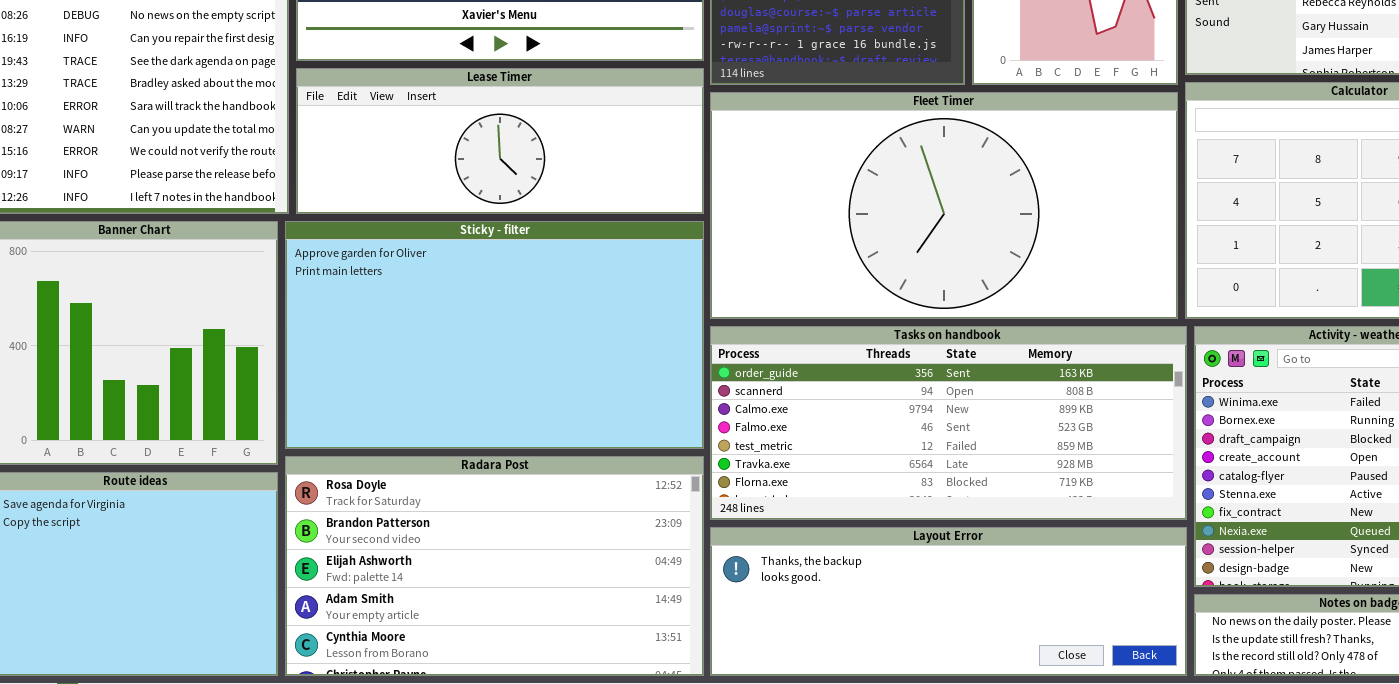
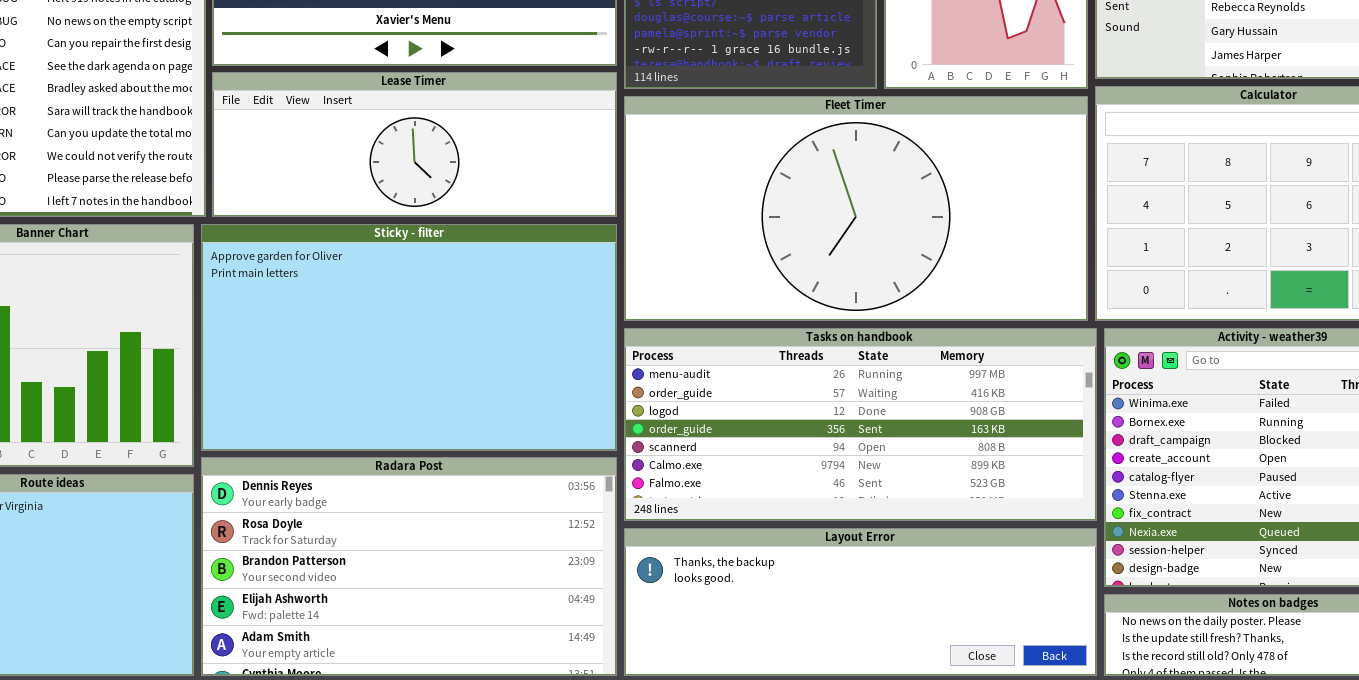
Tasks on handbook: [710,326,1187,520] -> [624,328,1097,521], scrolled up 3 rows
Radara Post: [285,456,704,676] -> [201,457,617,676], scrolled up 1 row

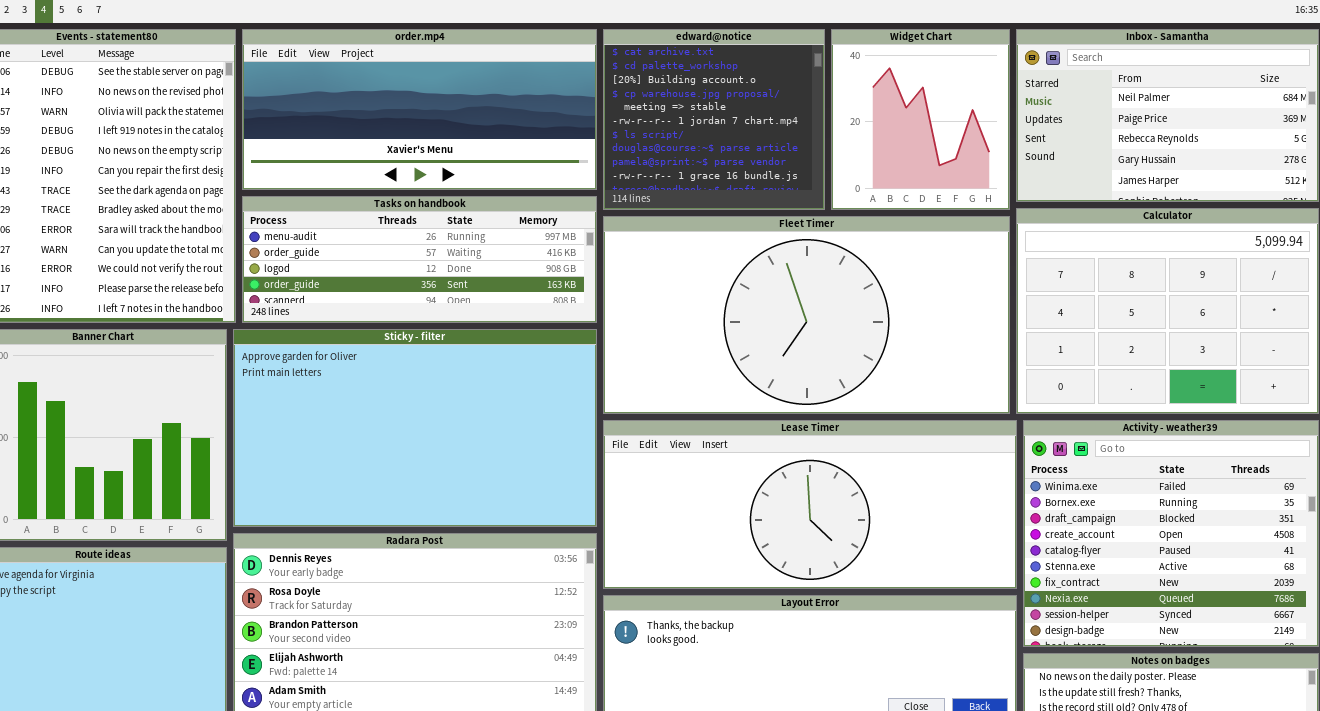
Lease Timer: [212,72,617,217] -> [603,420,1017,589], moved, resized
Tasks on handbook: [624,328,1097,521] -> [242,196,597,323], moved, resized

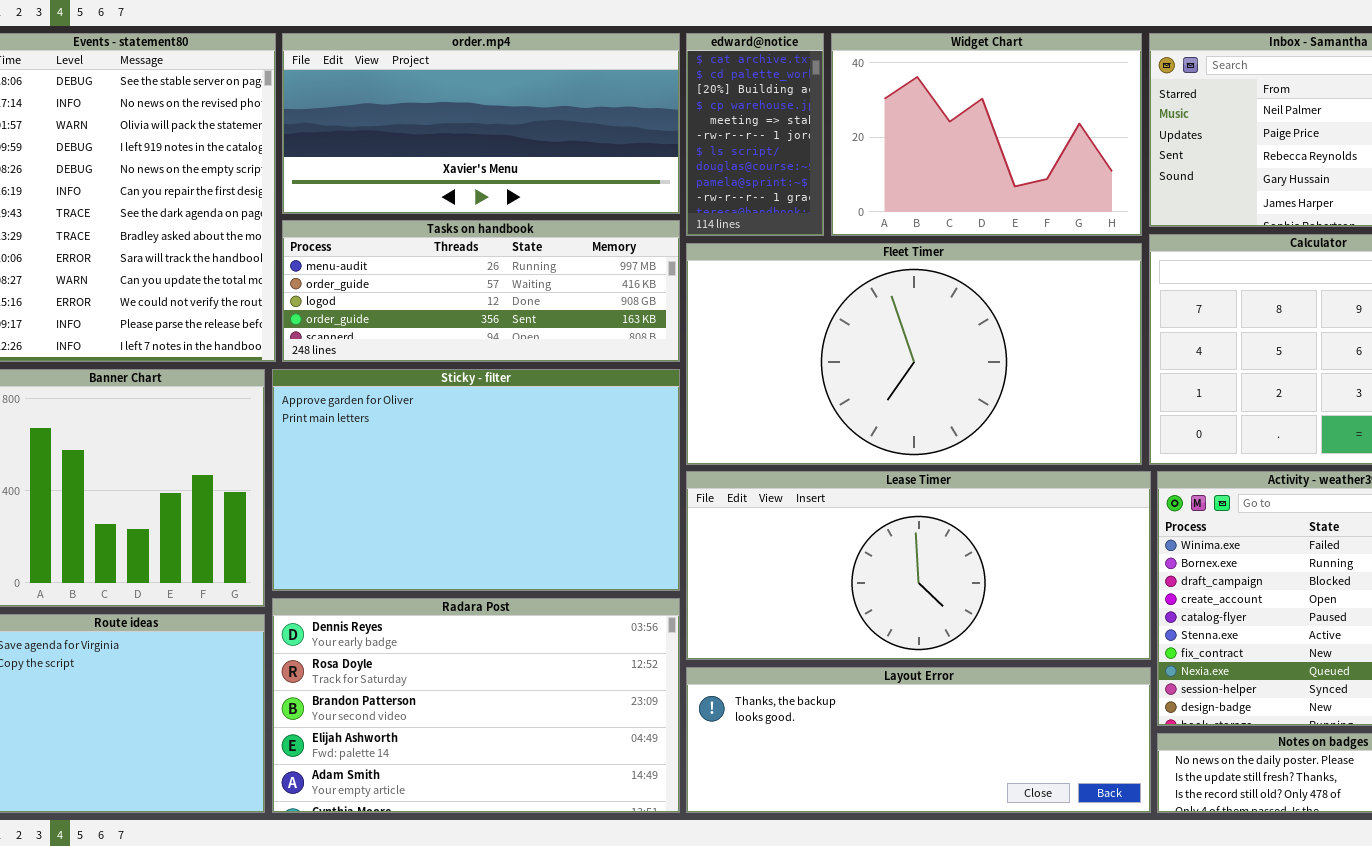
edward@notice: [603,29,825,210] -> [686,33,824,236], resized
Widget Chart: [831,29,1010,210] -> [831,33,1142,236], resized

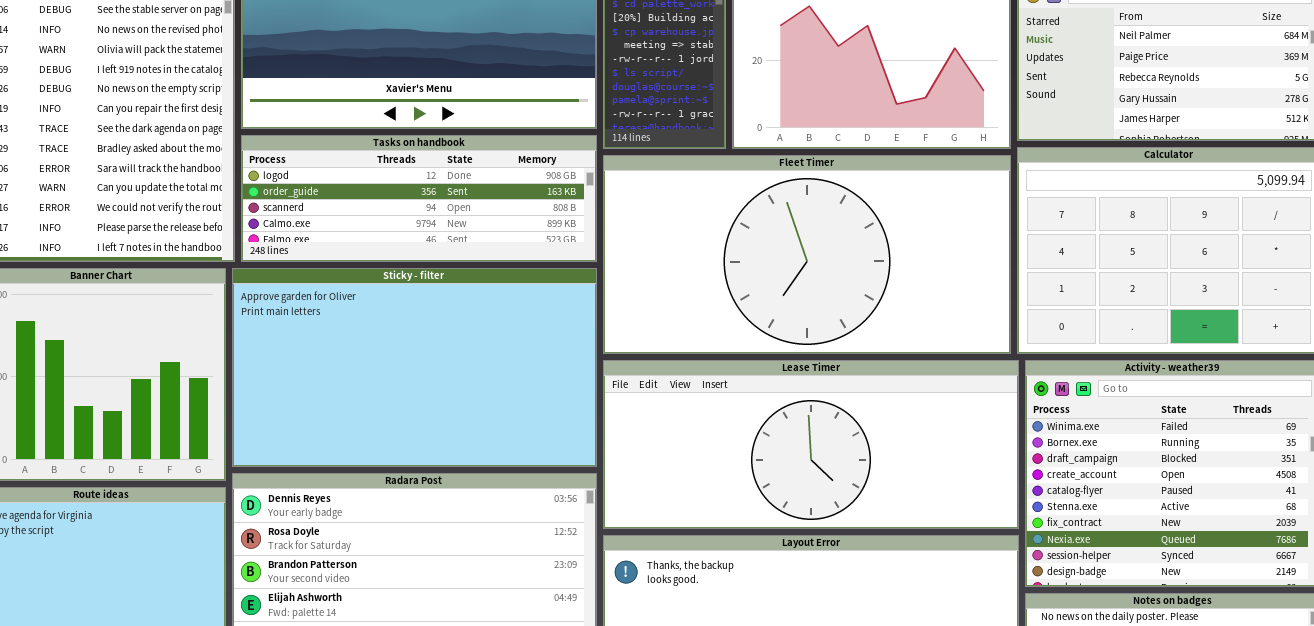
Tasks on handbook: [282,220,680,362] -> [241,135,597,262], scrolled down 2 rows

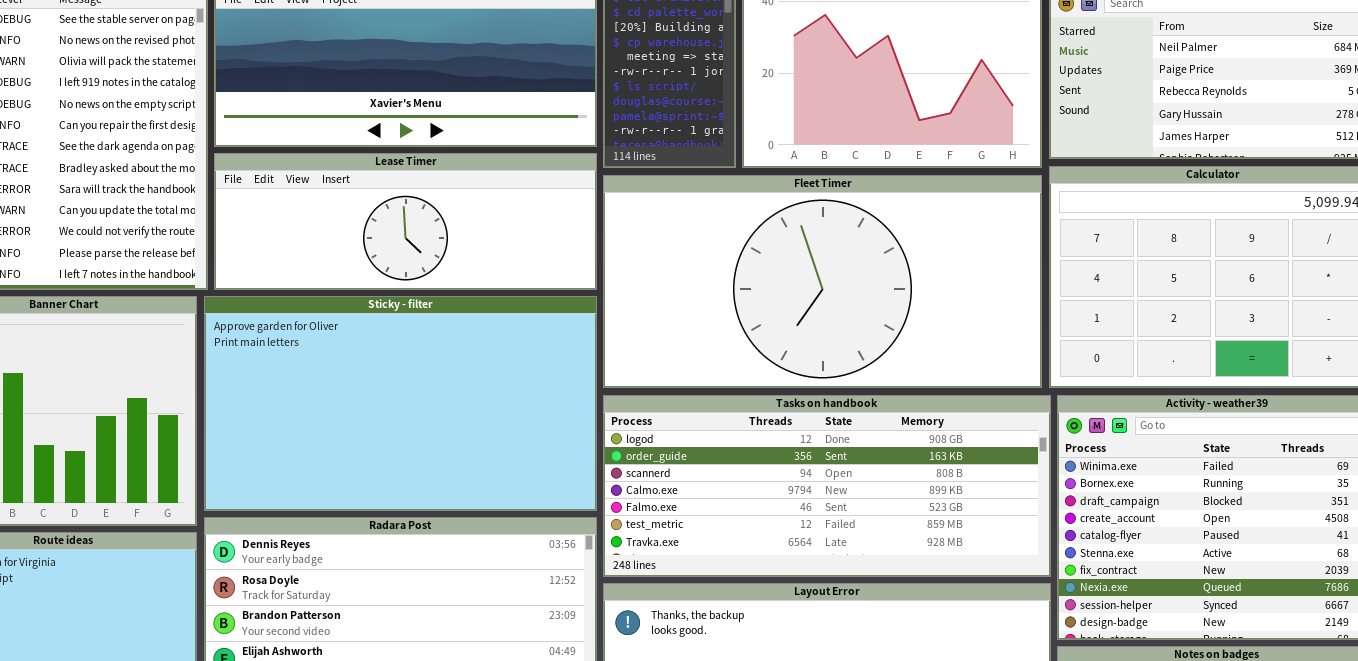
Tasks on handbook: [241,135,597,262] -> [603,395,1051,577], moved, resized
Lease Timer: [603,360,1019,529] -> [214,153,597,290], moved, resized

